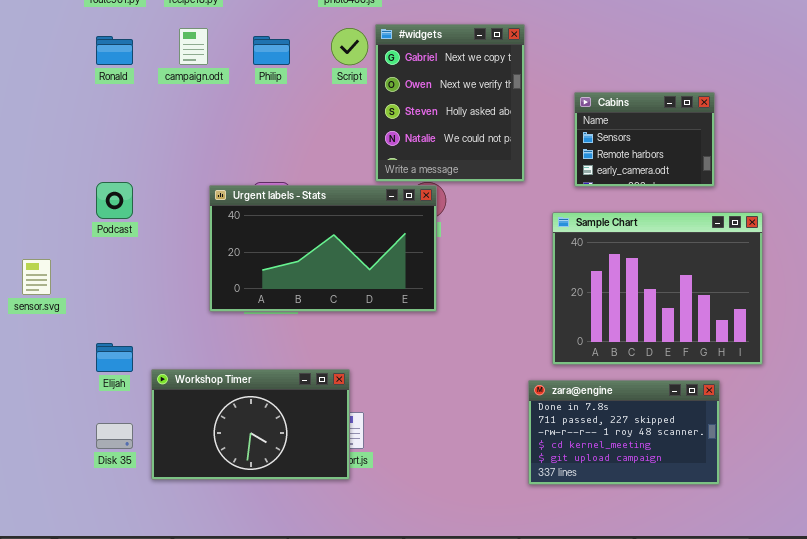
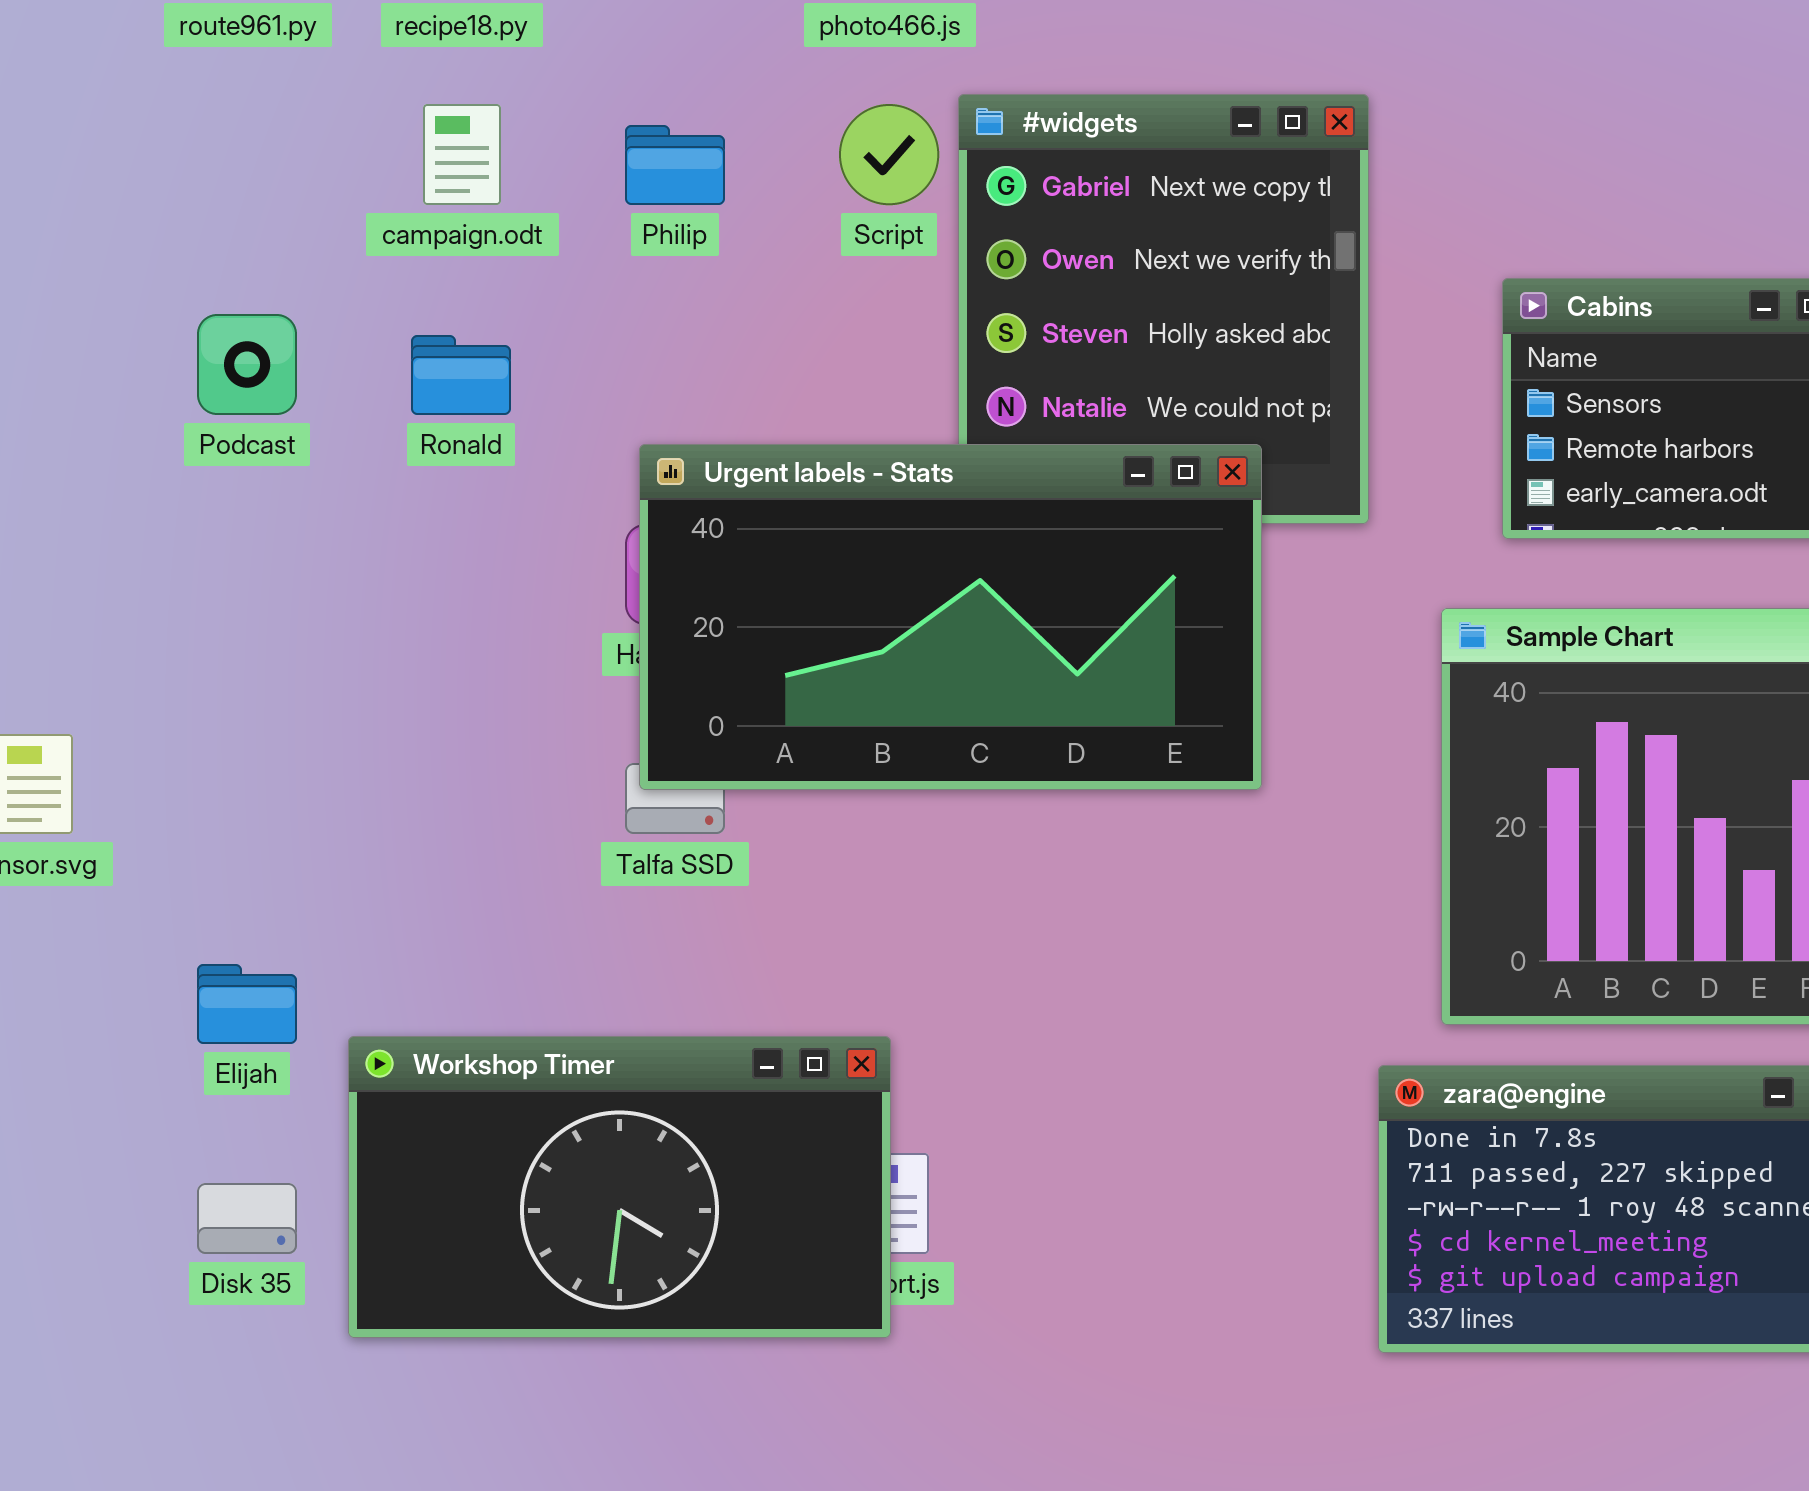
Ronald: [96,36,133,65] -> [411,335,511,415], moved
Podcast: [96,182,133,219] -> [197,314,297,415], moved
Urgent labels - Stats: [209,185,437,312] -> [639,444,1262,790], moved

